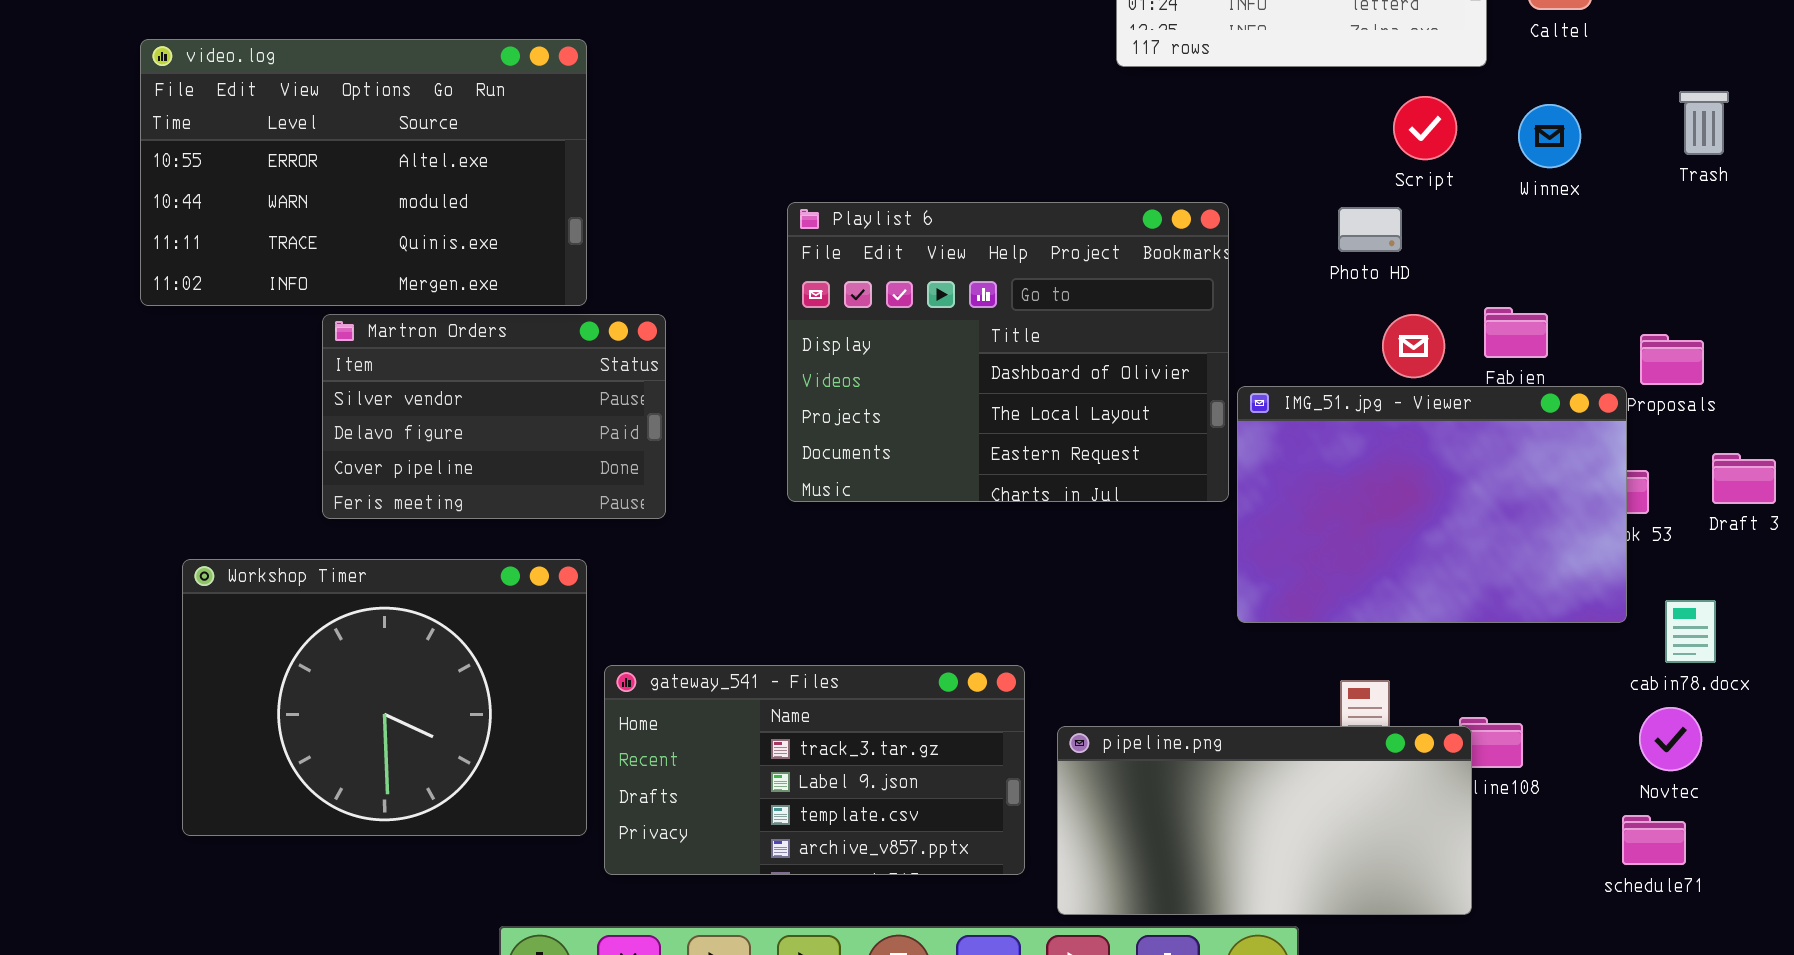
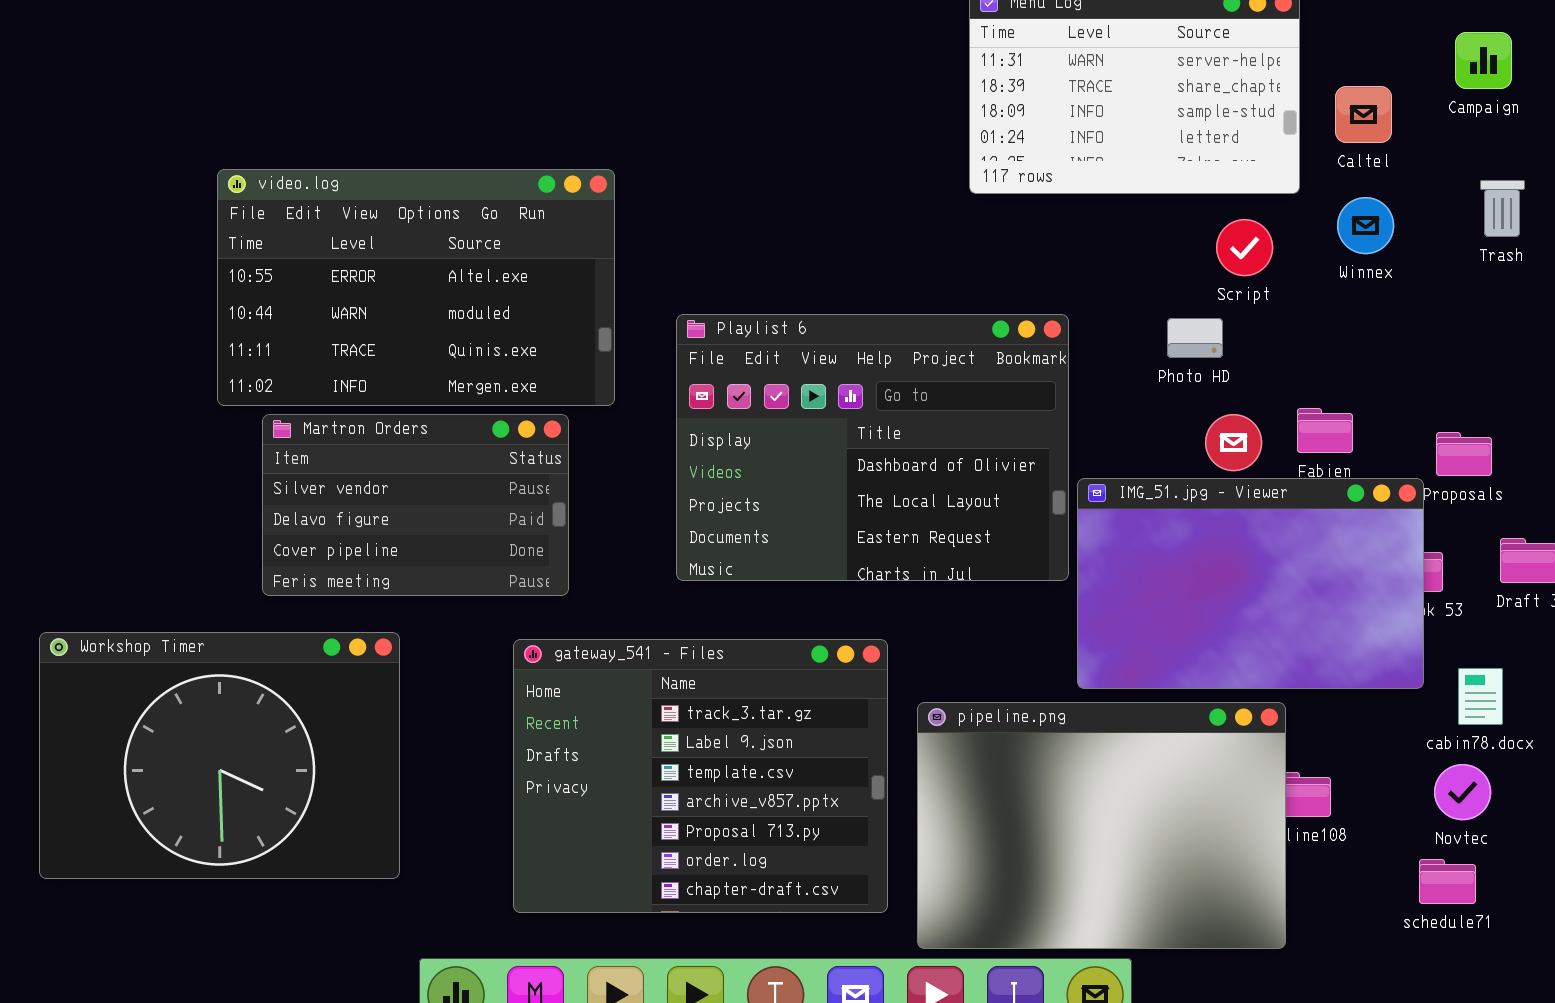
video.log: [140,39,587,306] -> [217,169,615,406], moved
Trash: [1679,91,1729,155] -> [1480,180,1525,237], moved
Winnex: [1518,104,1581,168] -> [1337,197,1394,254], moved
Workshop Timer: [182,559,587,836] -> [39,632,400,879], moved
gateway_541 - Files: [604,665,1025,875] -> [513,639,888,913], resized
pipeline.png: [1057,726,1472,915] -> [917,702,1286,949], resized

